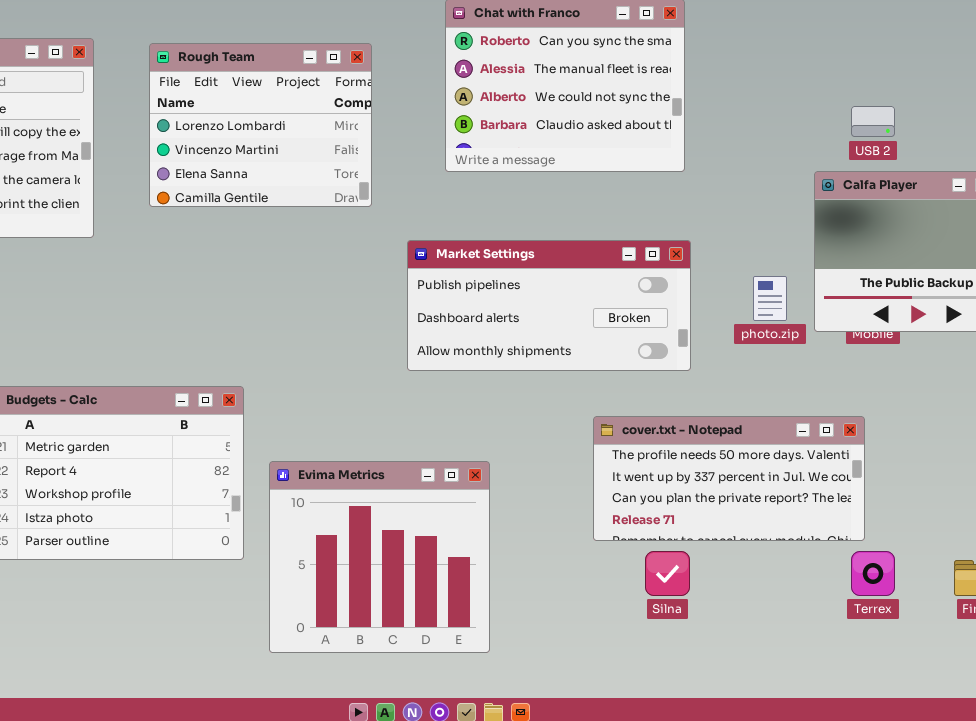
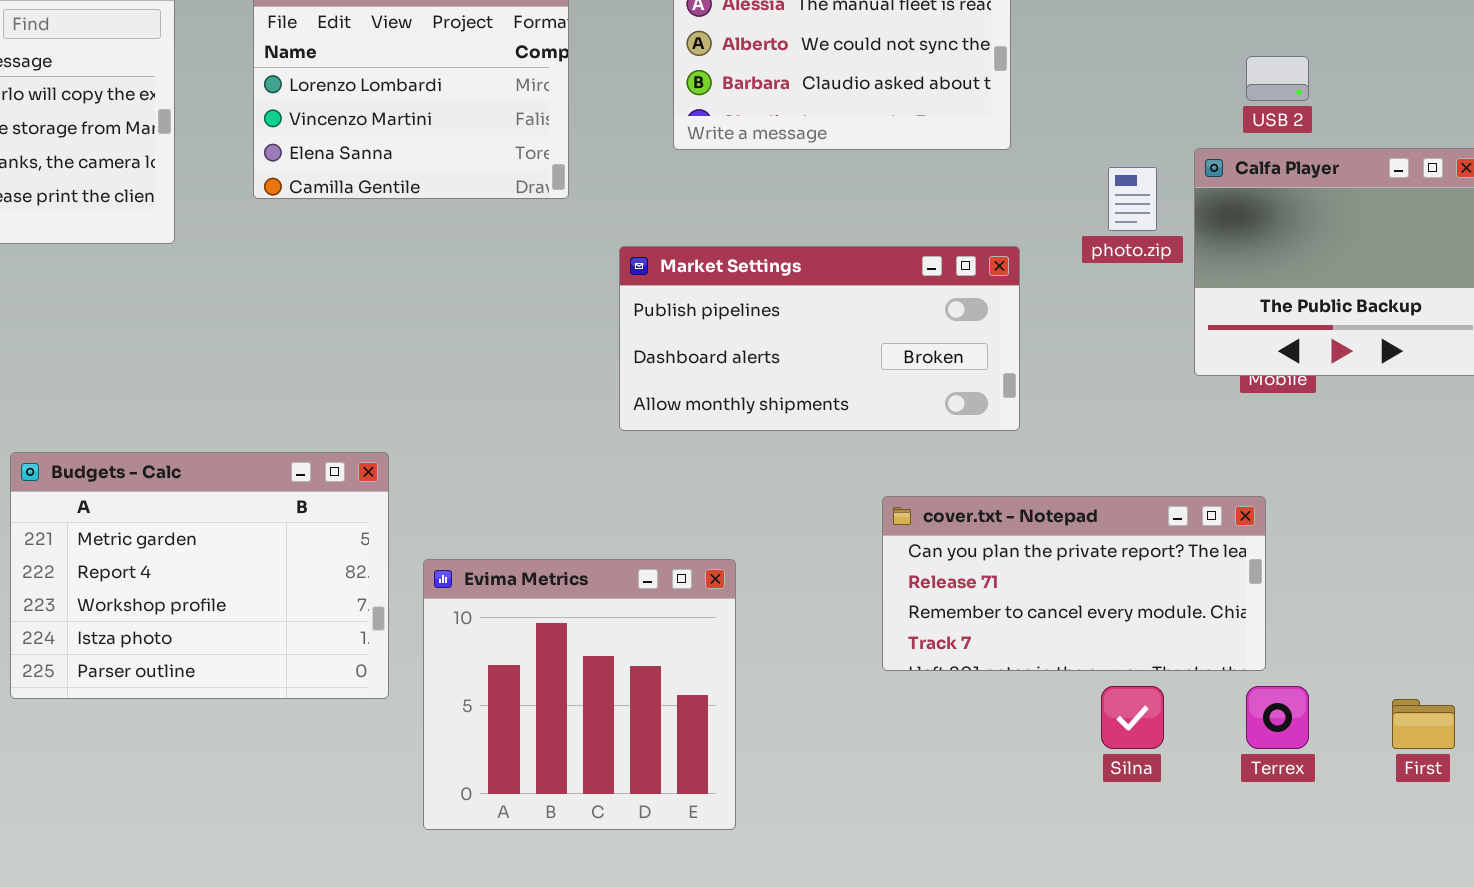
photo.zip: [753,276,787,321] -> [1108,167,1157,231], moved
cover.txt - Notepad: [593,416,865,541] -> [882,496,1266,671], scrolled down 2 rows
Silna: [645,551,690,596] -> [1101,686,1164,749], moved

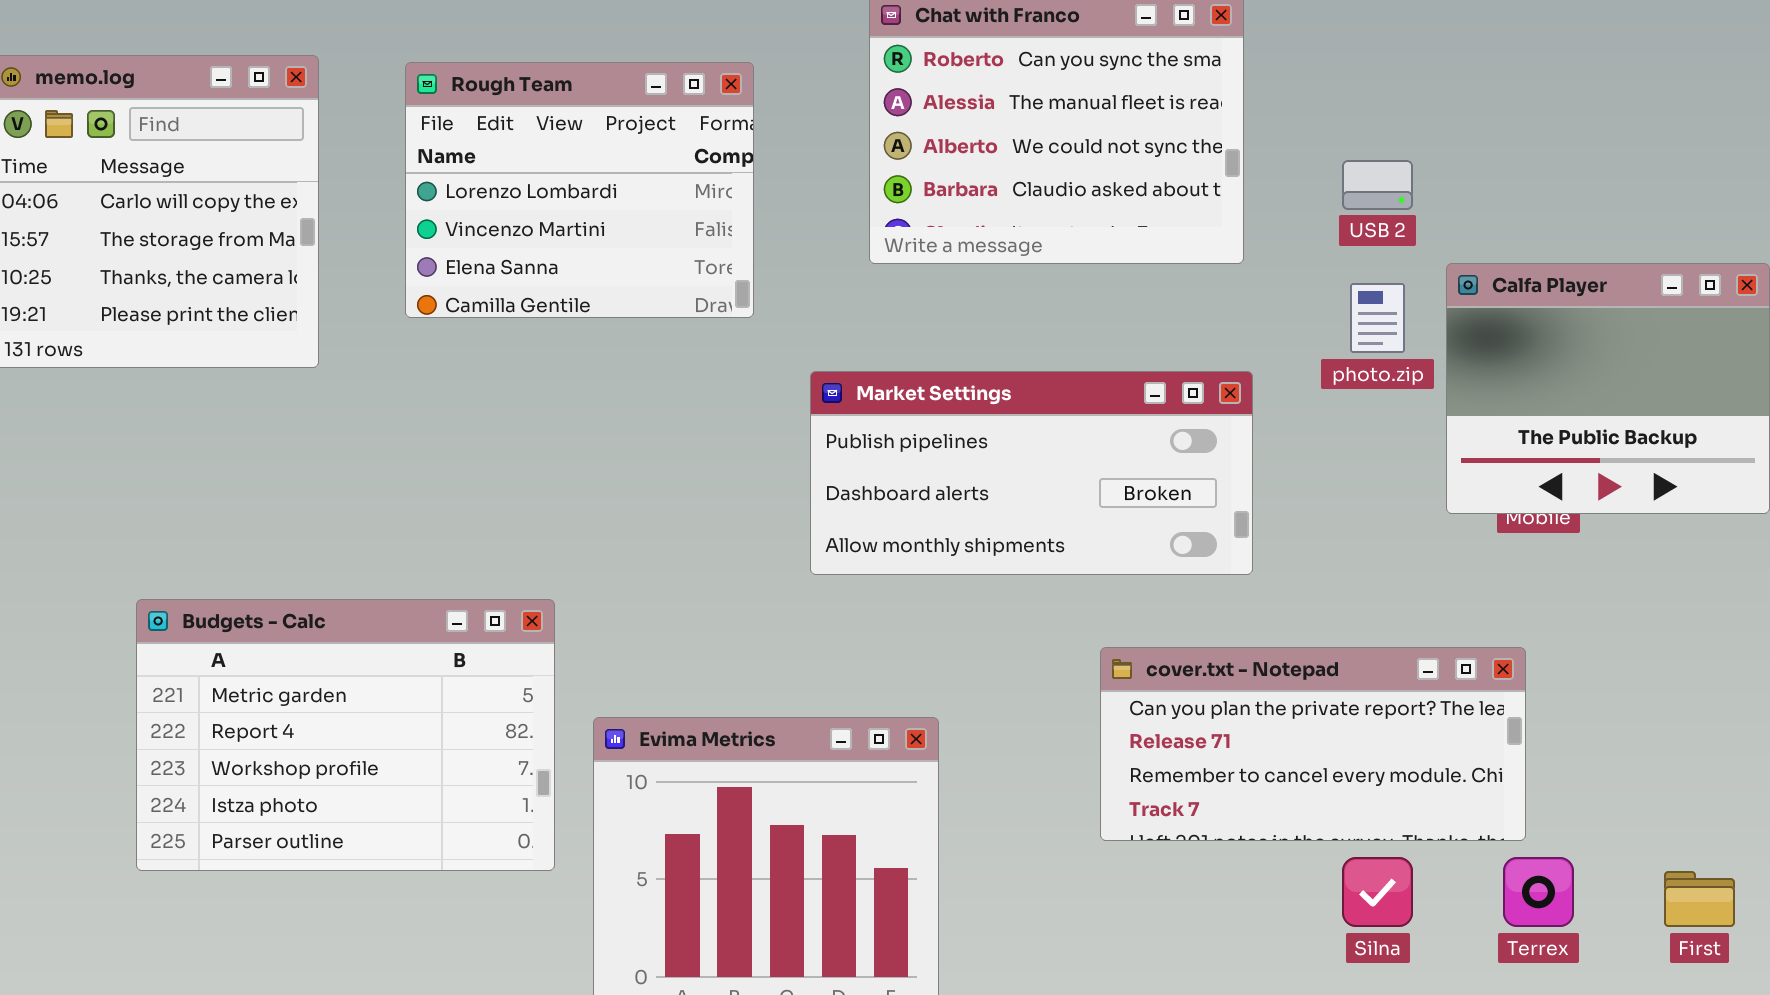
USB 2: [1246,56,1309,101] -> [1342,160,1413,210], moved

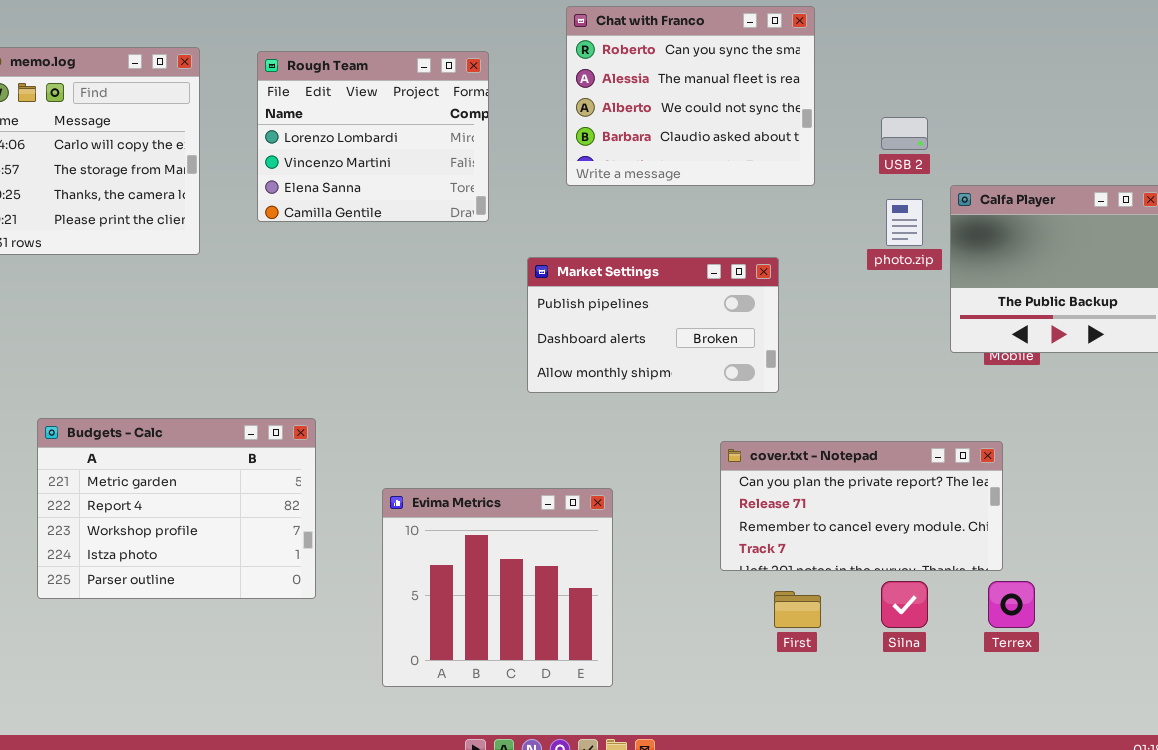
Market Settings: [810,371,1253,575] -> [527,257,779,393], resized
Budgets - Calc: [136,599,555,871] -> [37,418,316,599], moved
First: [1664,871,1735,927] -> [774,591,821,628], moved

